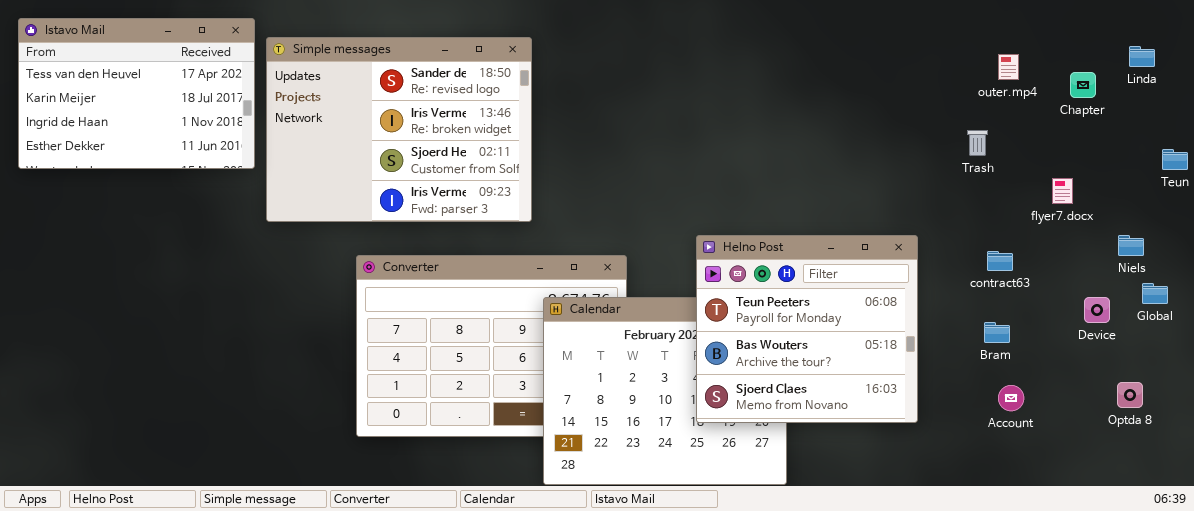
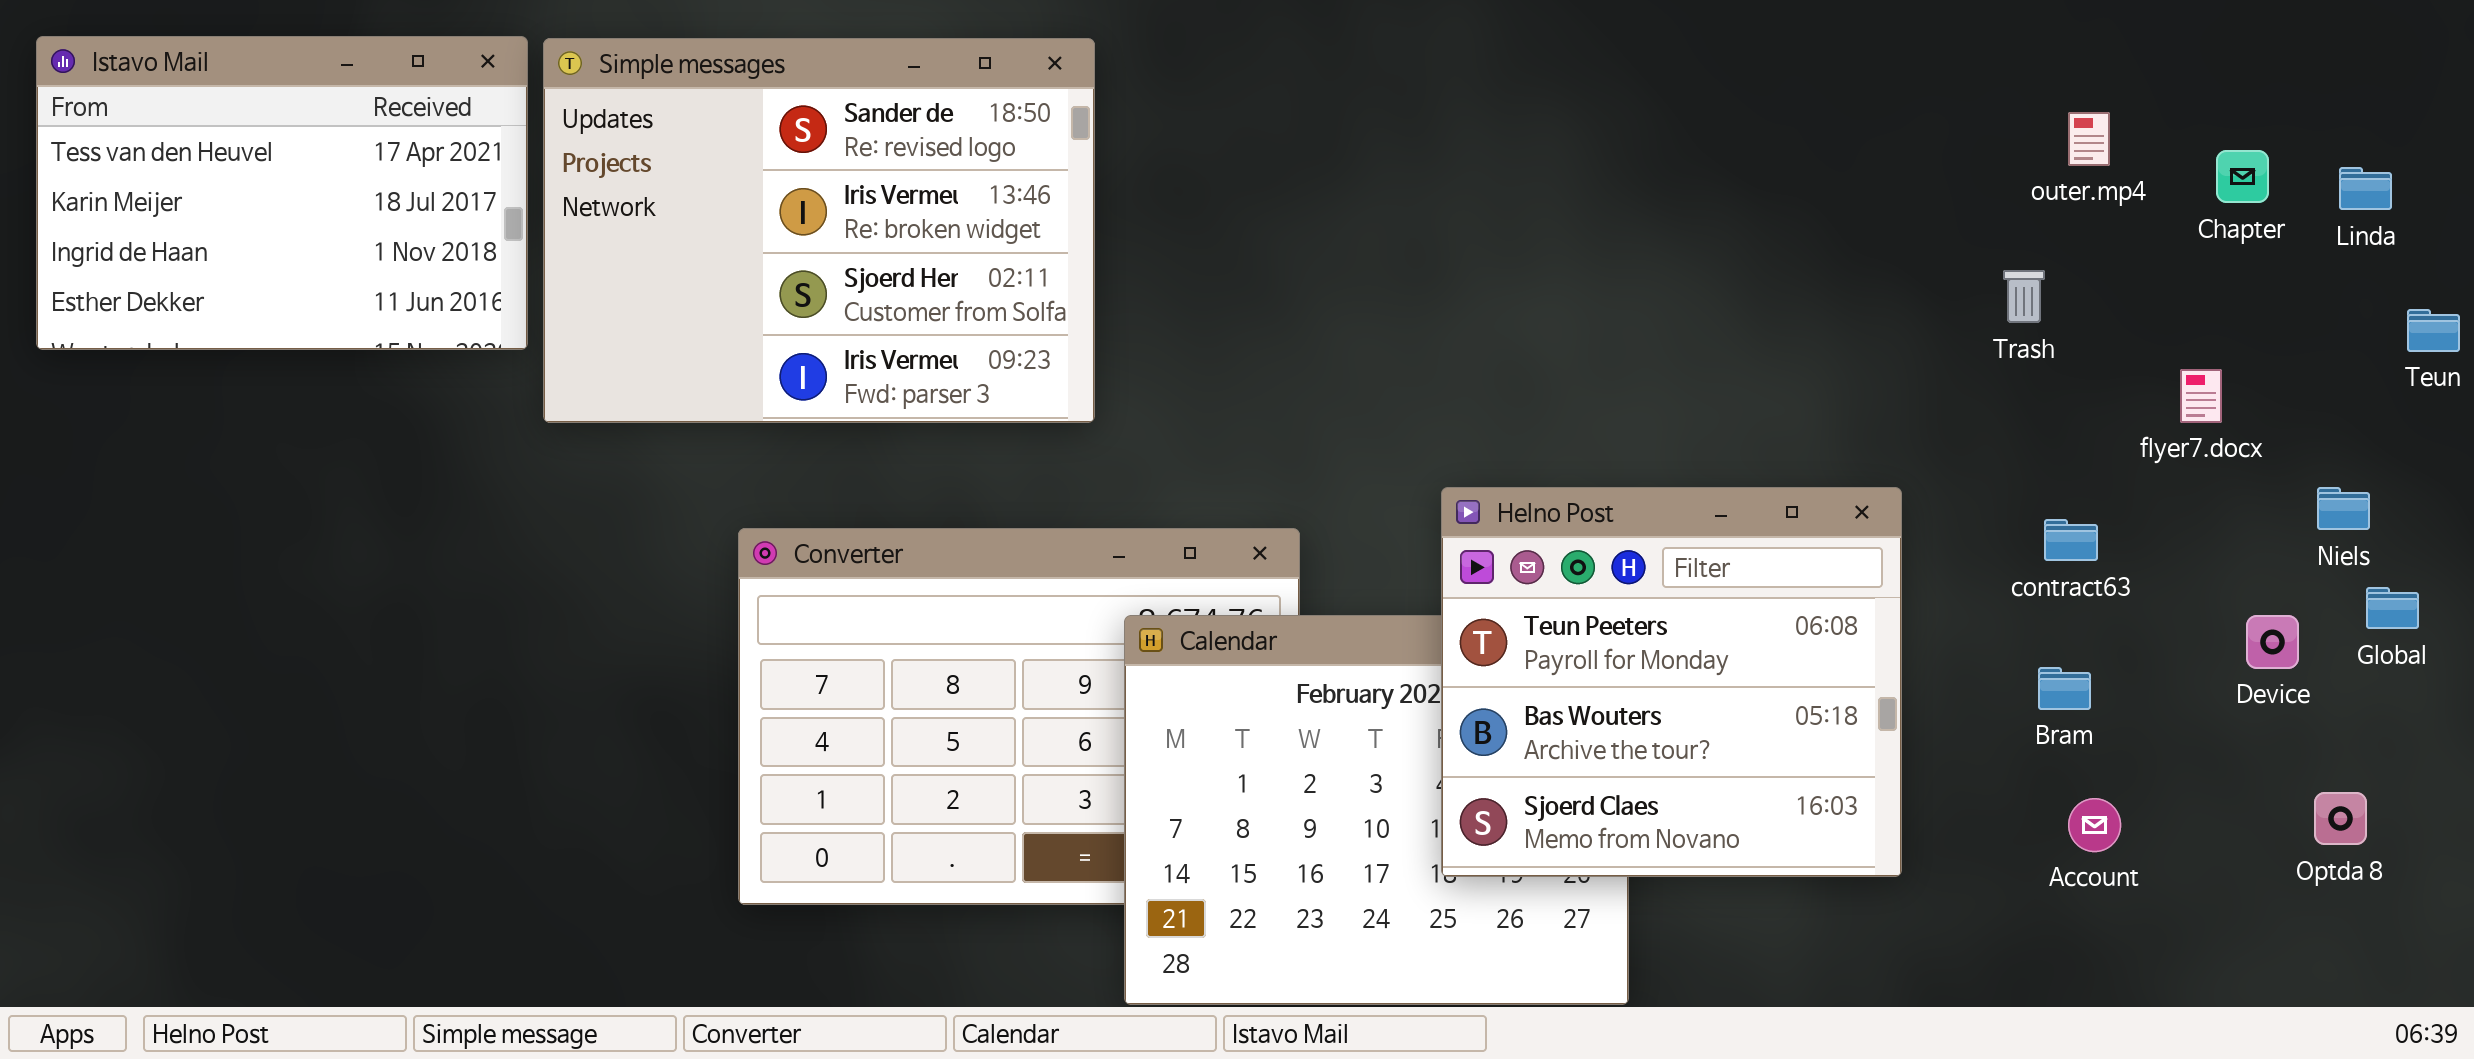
Simple messages: [266,37,532,222] -> [543,38,1095,423], moved
Linda: [1129,46,1155,67] -> [2339,167,2392,210], moved

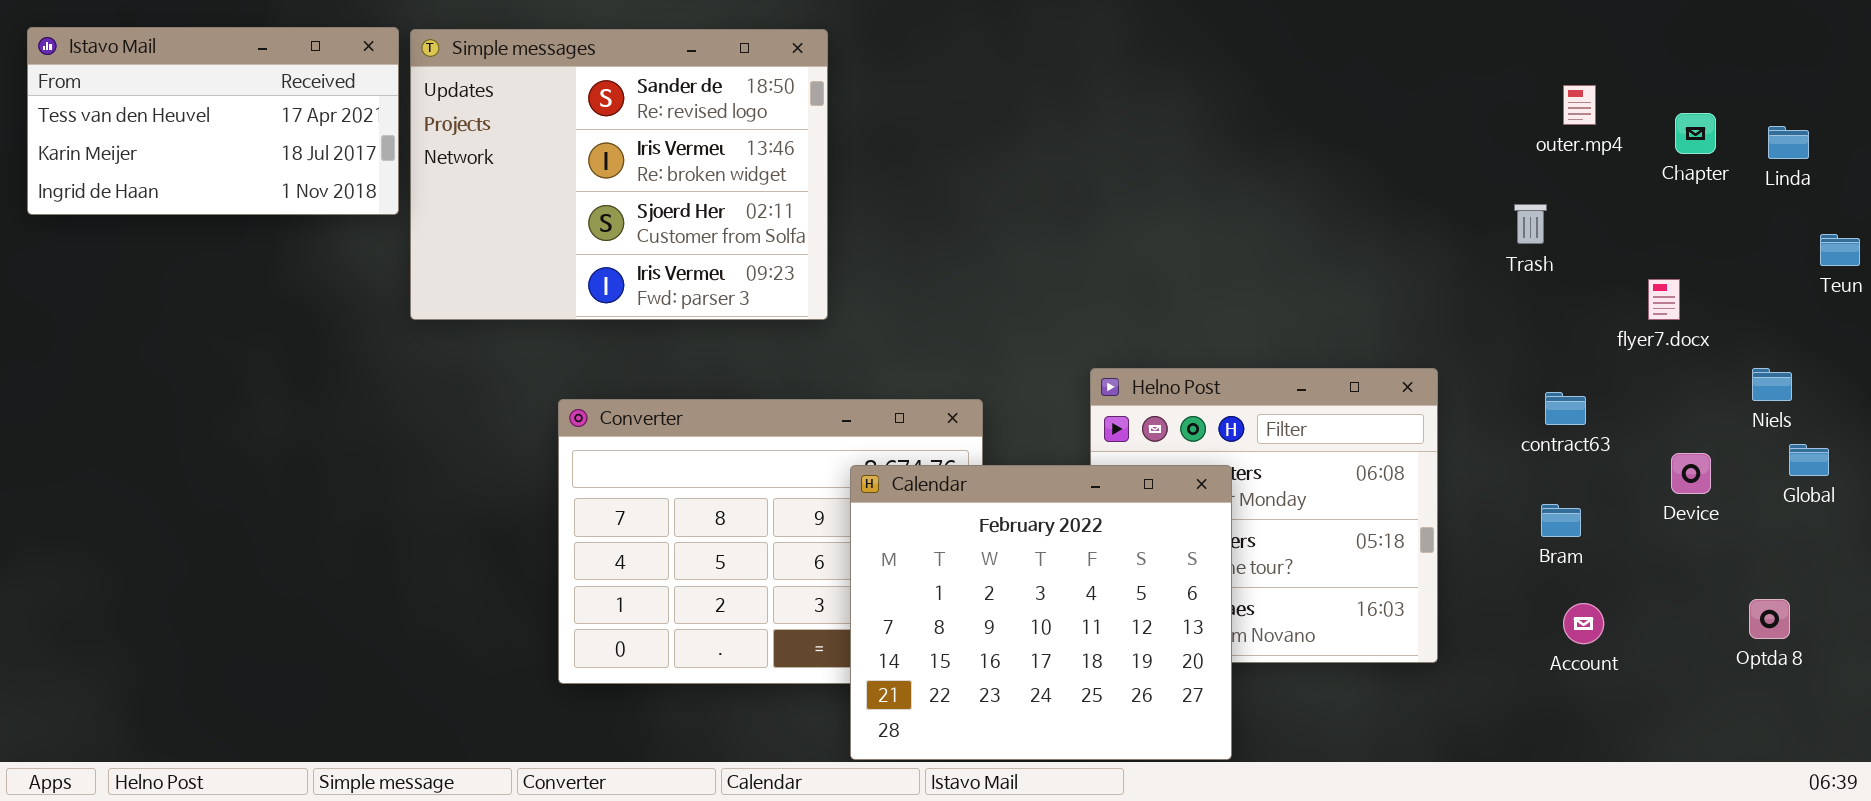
Istavo Mail: [36,36,528,350] -> [27,27,399,215], resized
Calendar: [1124,615,1629,1005] -> [850,465,1232,760], raised
Device: [2246,615,2299,669] -> [1671,453,1711,494], moved

